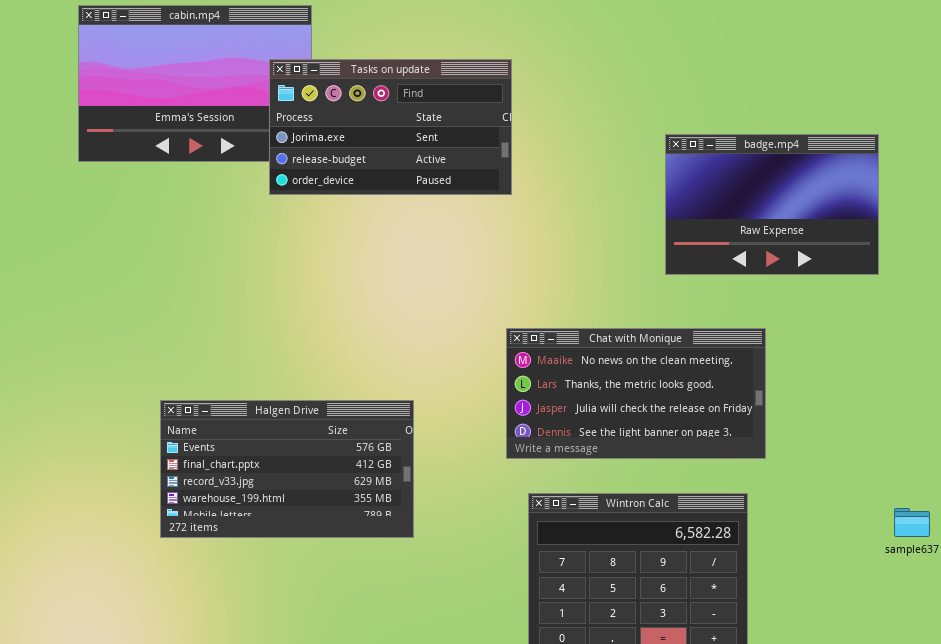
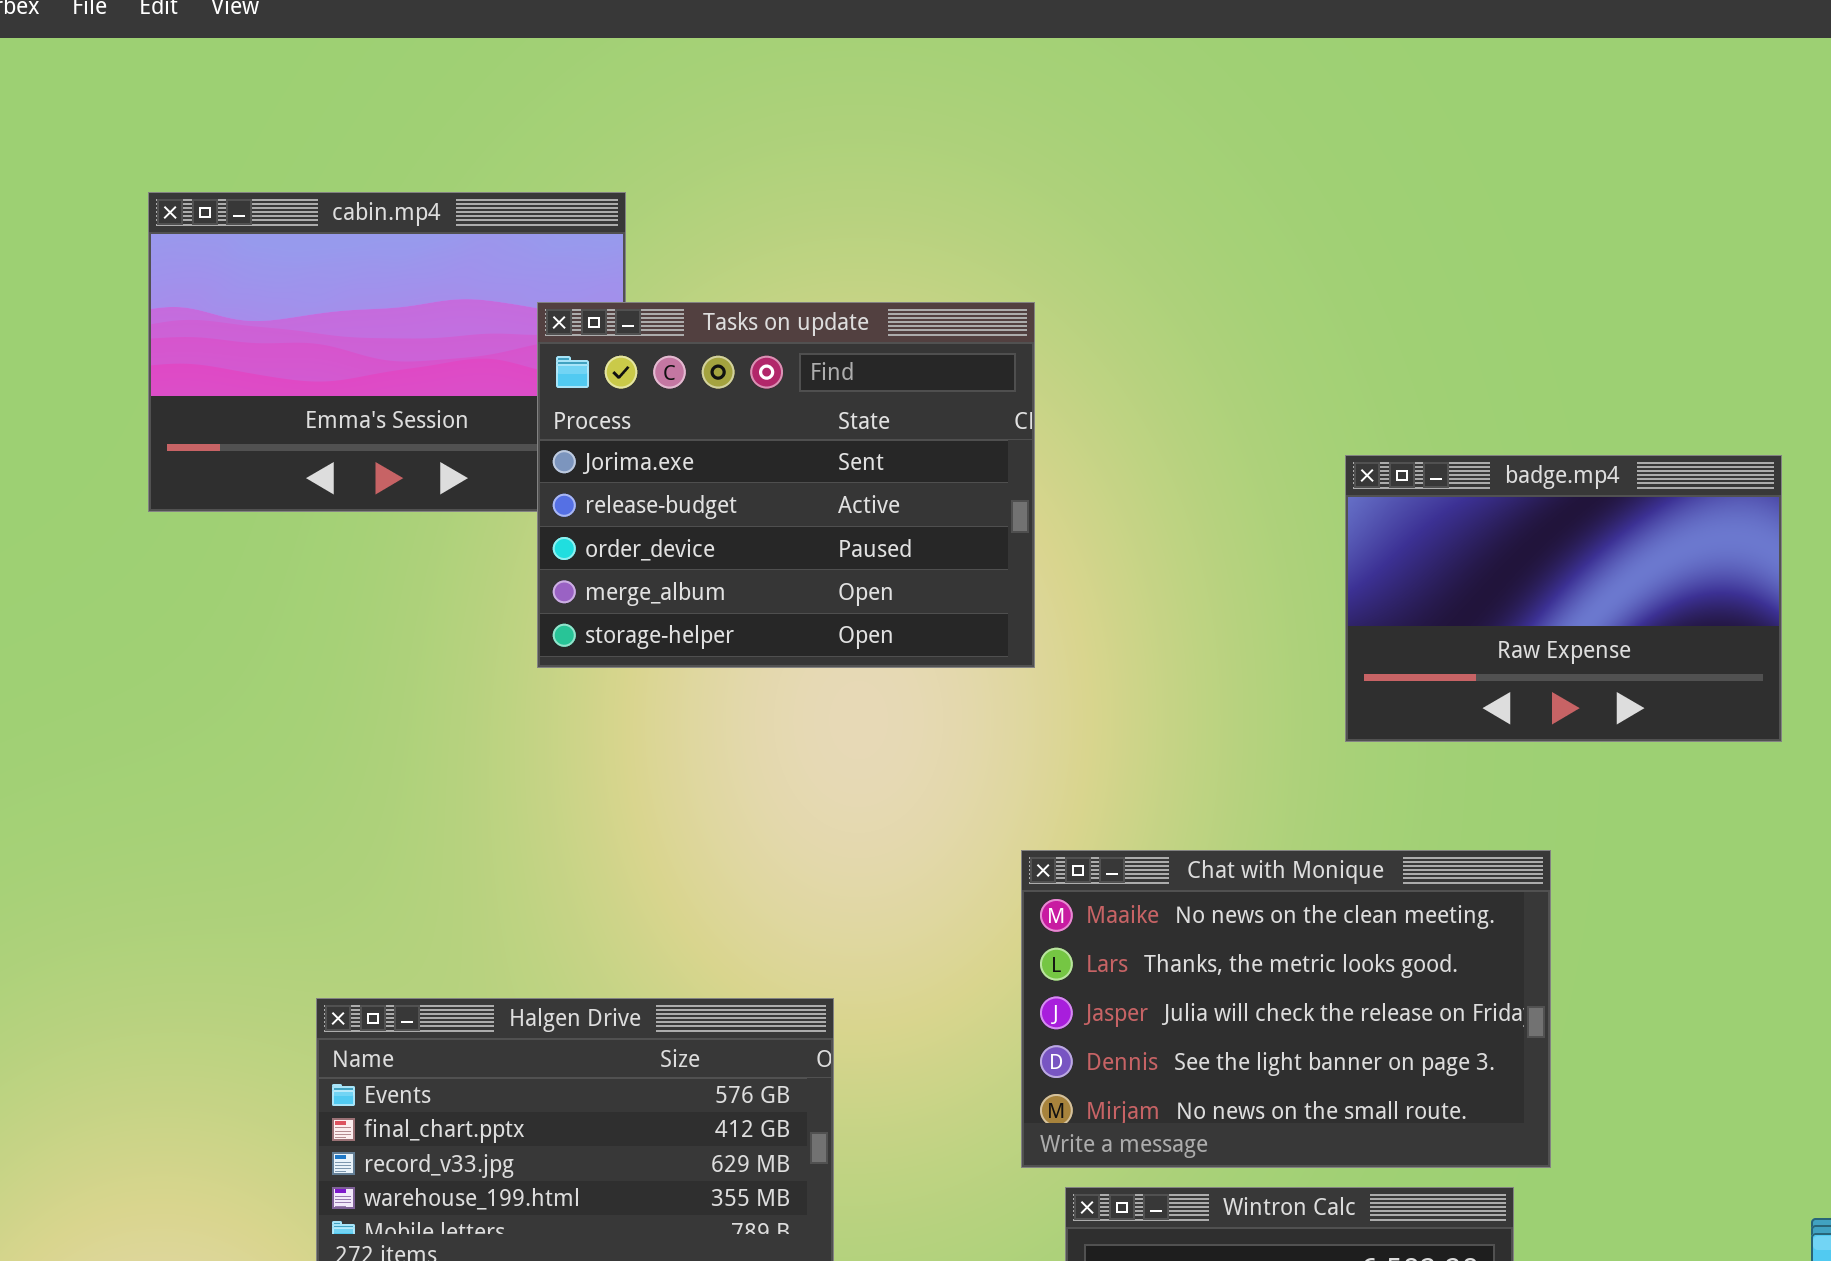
Tasks on update: [269,59,512,195] -> [537,302,1035,668], resized
Chat with Monique: [506,328,766,459] -> [1021,850,1551,1168], resized

